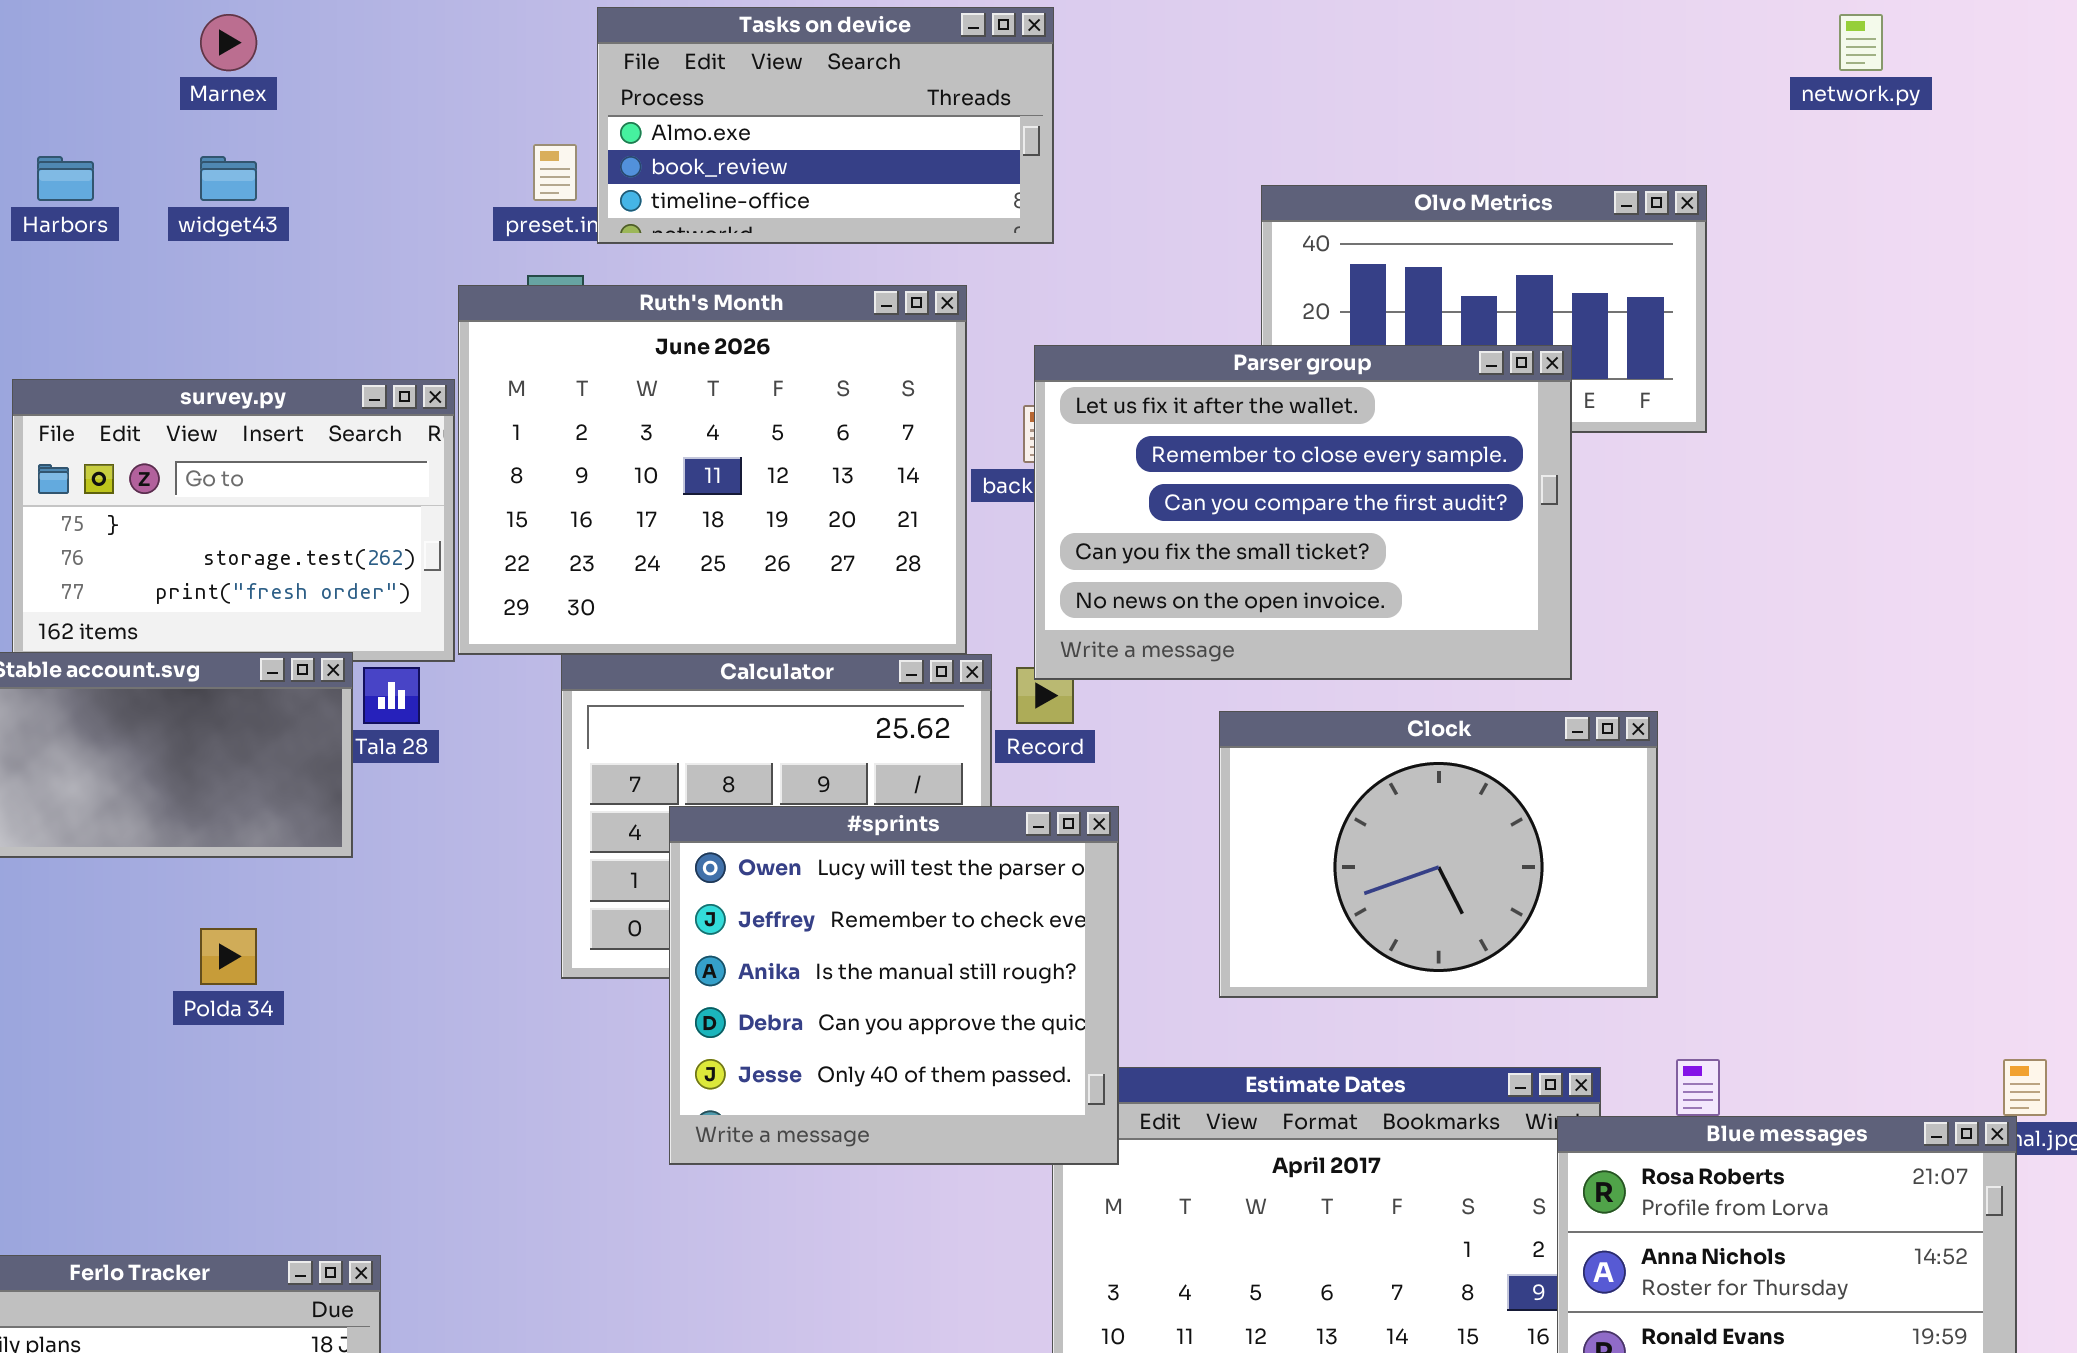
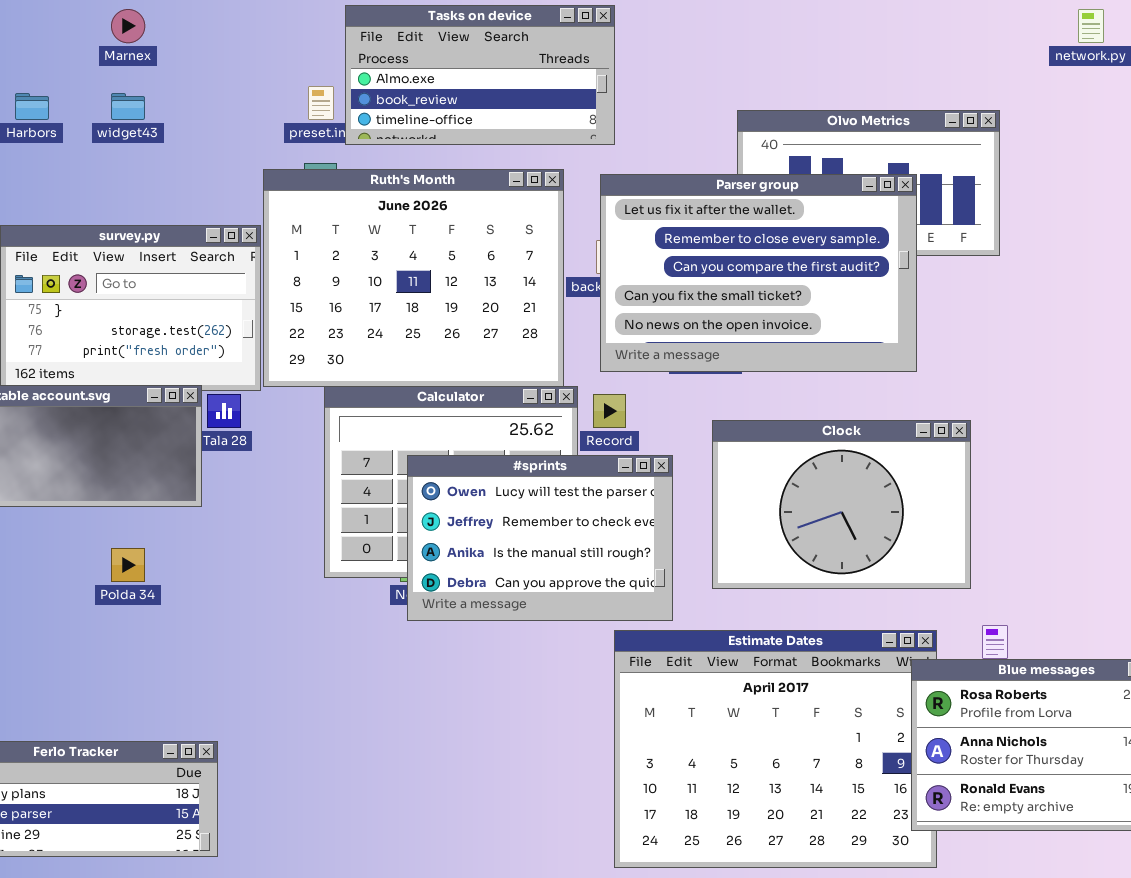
Parser group: [1034,345,1572,680] -> [600,174,917,372], moved
#sprints: [669,806,1119,1165] -> [407,455,673,621], moved, resized

